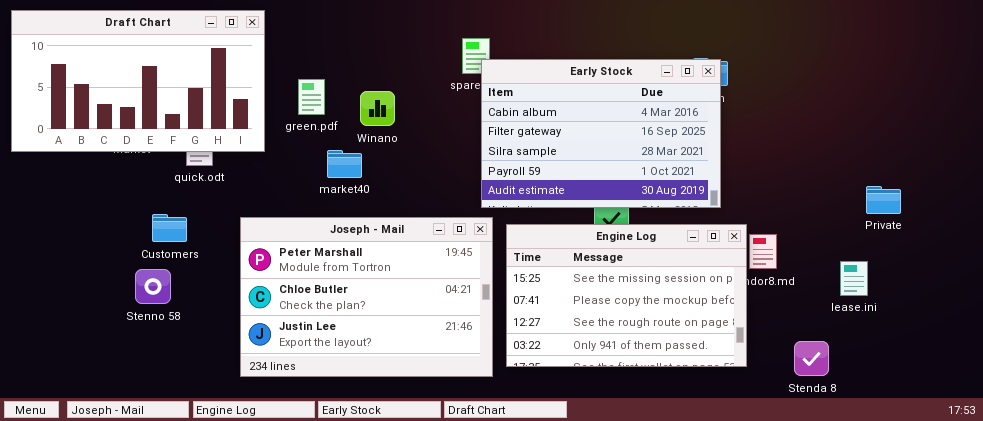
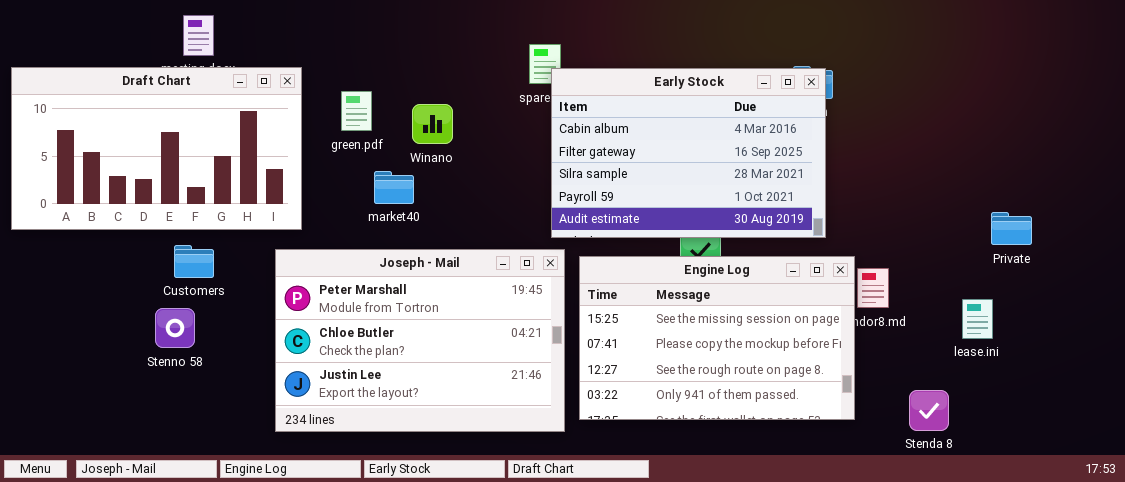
Draft Chart: [11,10,265,152] -> [11,67,302,230], moved

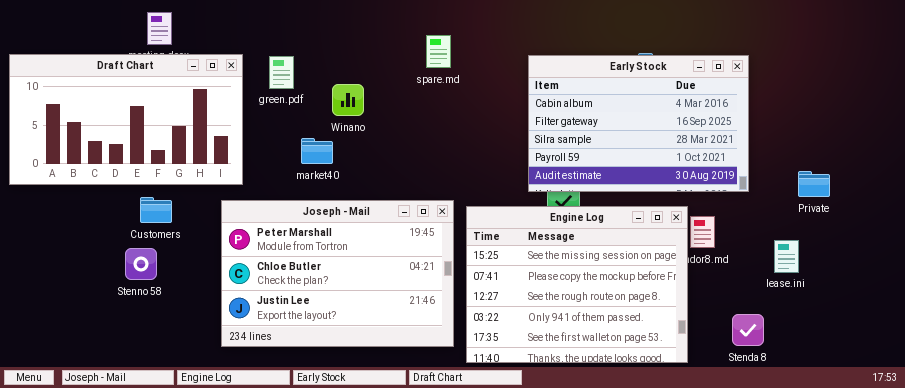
Early Stock: [551,68,826,238] -> [528,55,749,192], moved
green.pdf: [341,91,372,131] -> [269,56,294,89], moved
Engine Log: [579,256,855,420] -> [466,206,688,363], resized

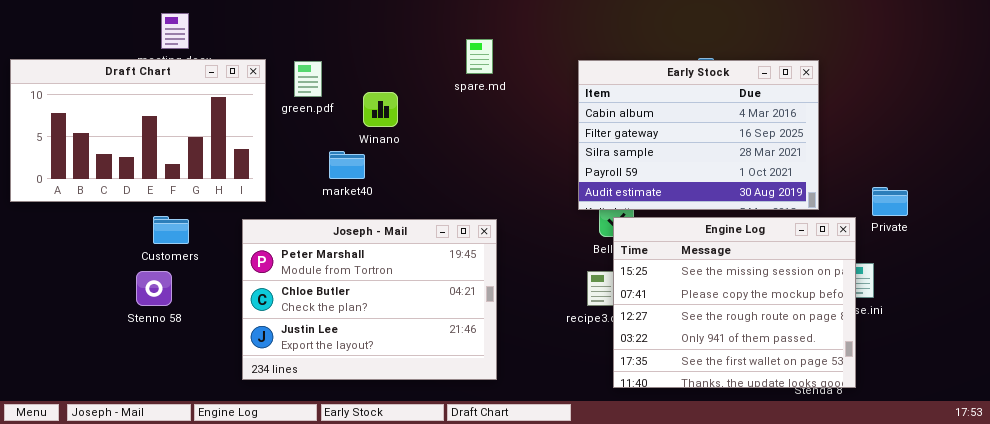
Engine Log: [466,206,688,363] -> [613,217,856,388], moved

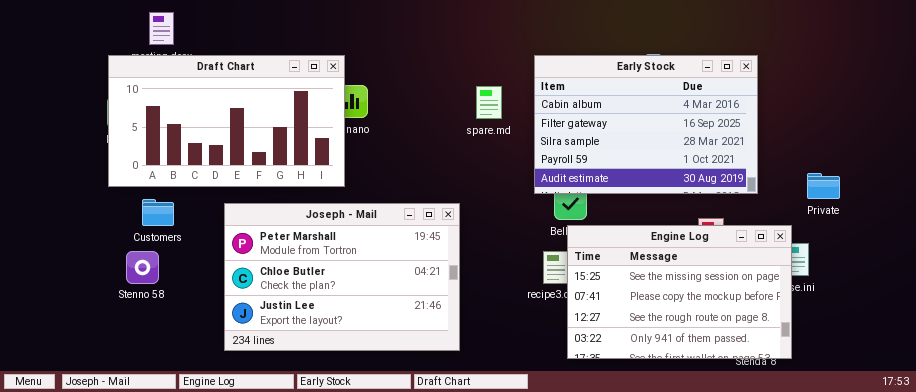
spare.md: [466,39,493,74] -> [476,86,502,119], moved
Draft Chart: [10,59,266,202] -> [108,55,345,187], moved
Engine Log: [613,217,856,388] -> [567,225,792,359], resized

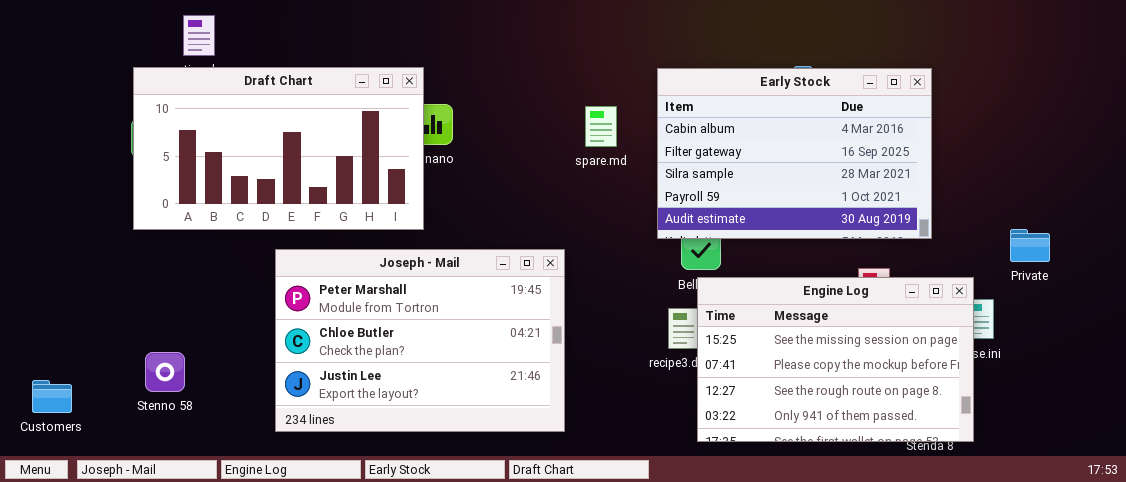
Private: [807,173,840,199] -> [1010,229,1050,262], moved
Customers: [142,199,174,226] -> [32,380,72,413], moved
Stenno 58: [126,251,159,284] -> [145,352,185,392], moved

